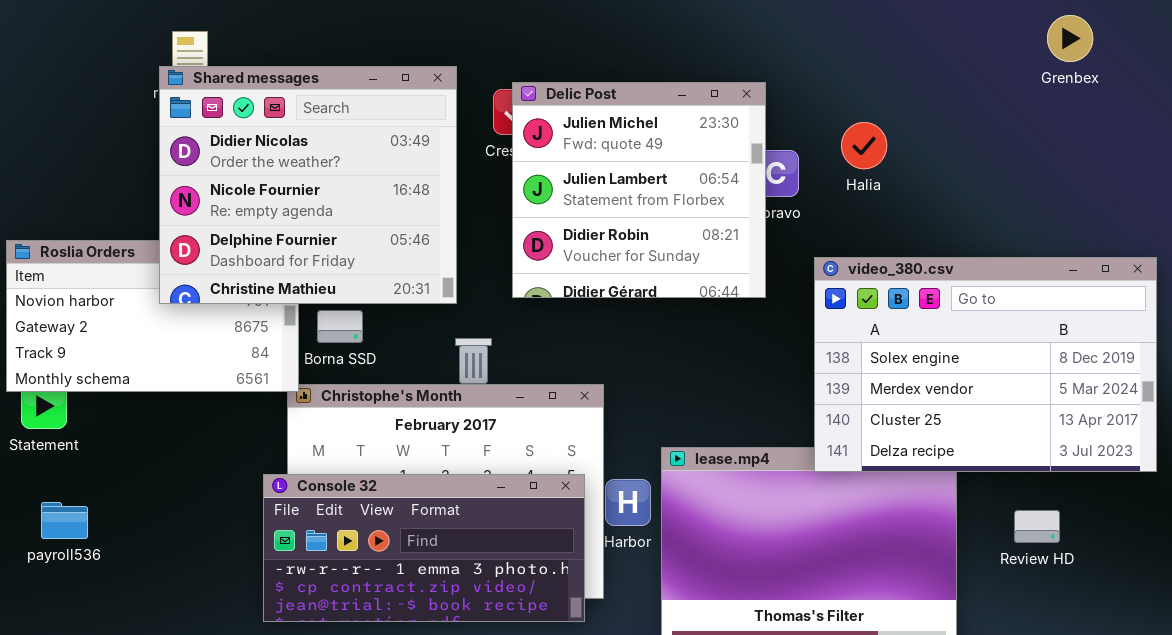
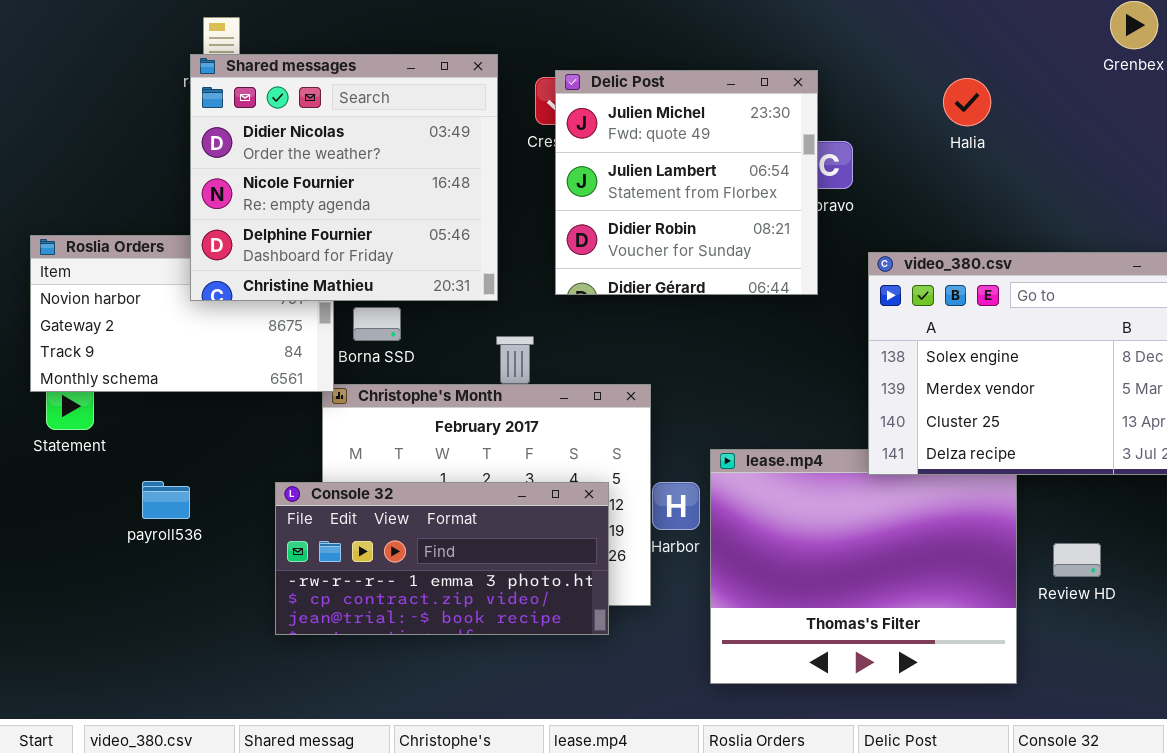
Halia: [841,122,887,169] -> [943,78,991,126], moved
Console 32: [263,474,585,622] -> [275,482,609,635], moved
payroll536: [41,502,88,539] -> [142,481,190,519], moved
Review HD: [1014,510,1060,543] -> [1053,543,1101,577], moved

